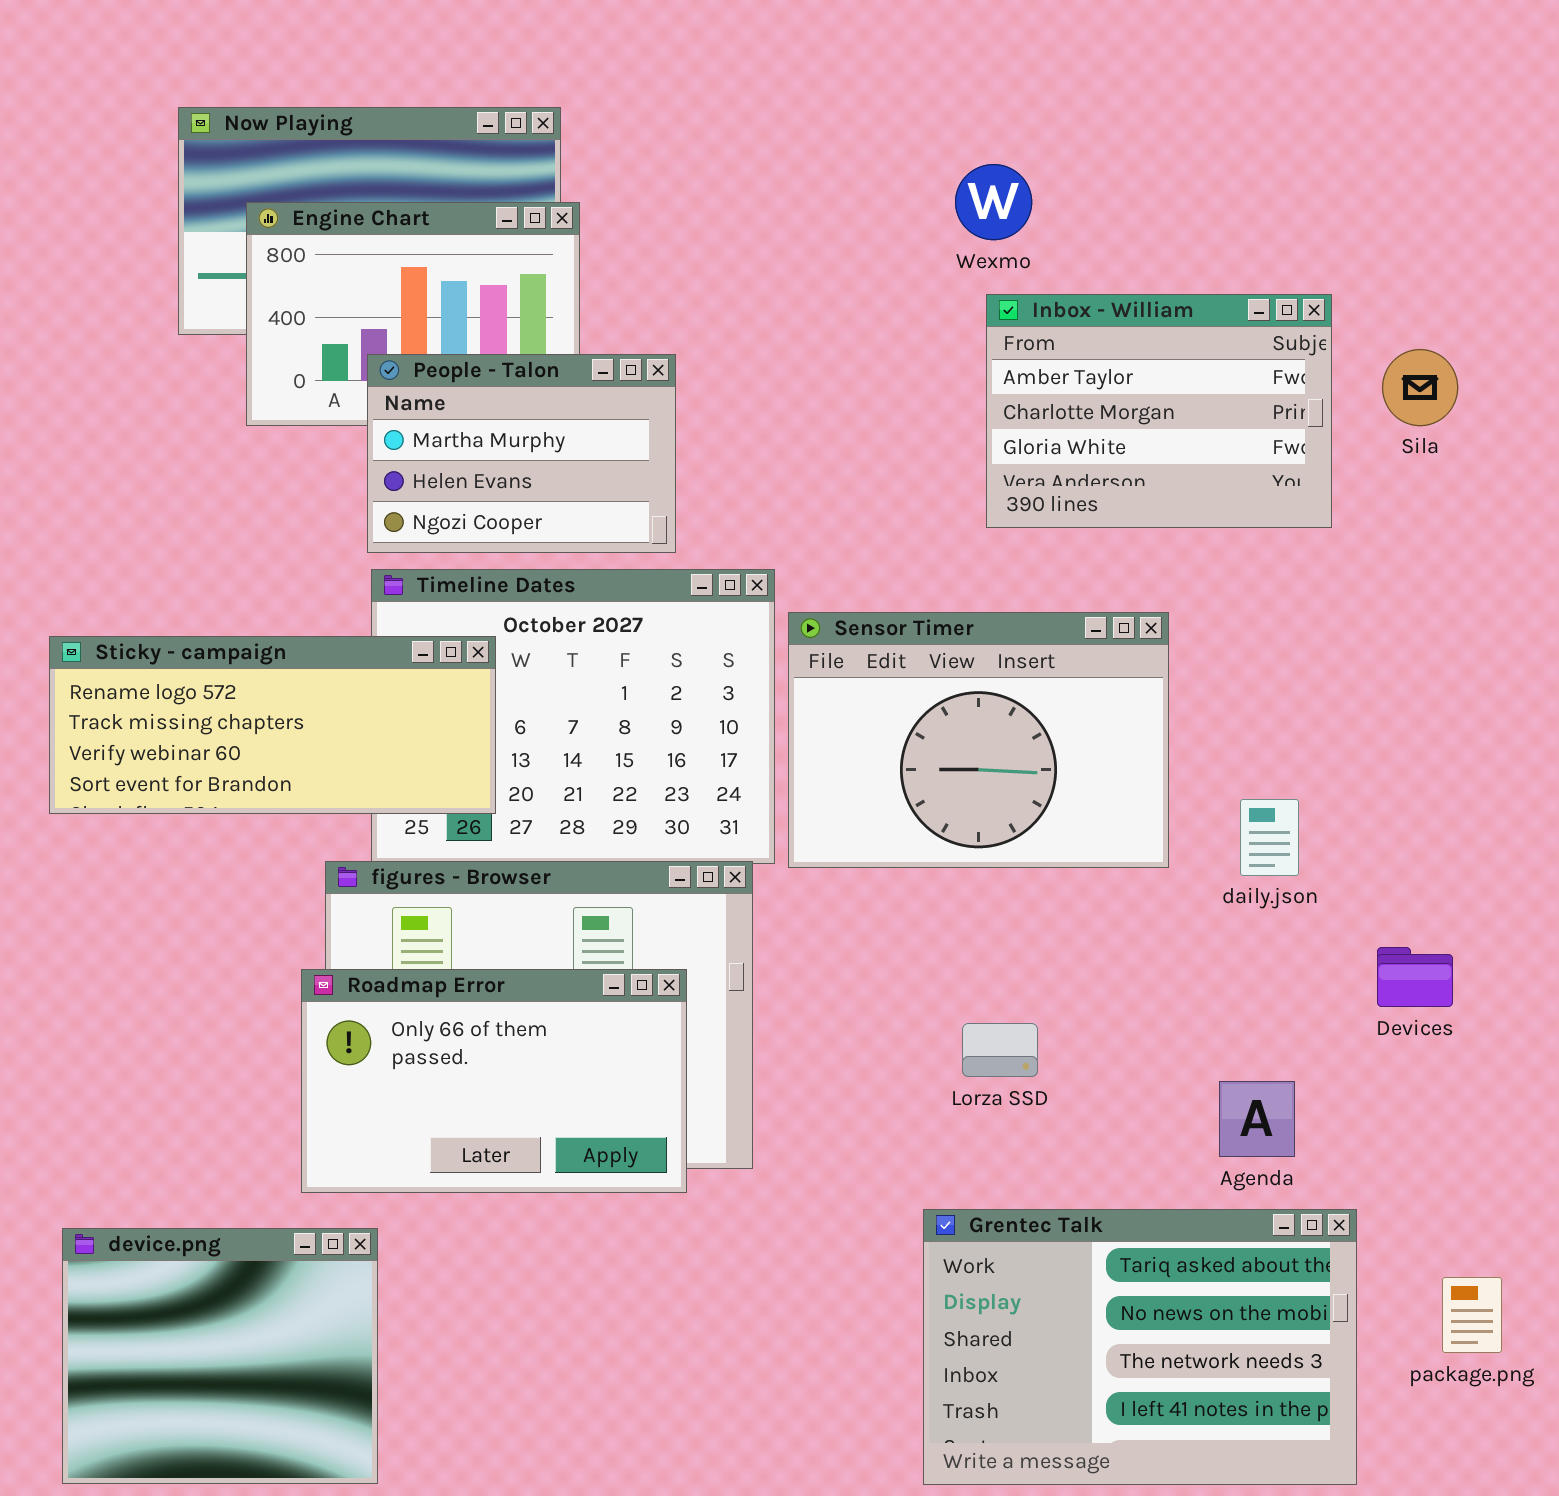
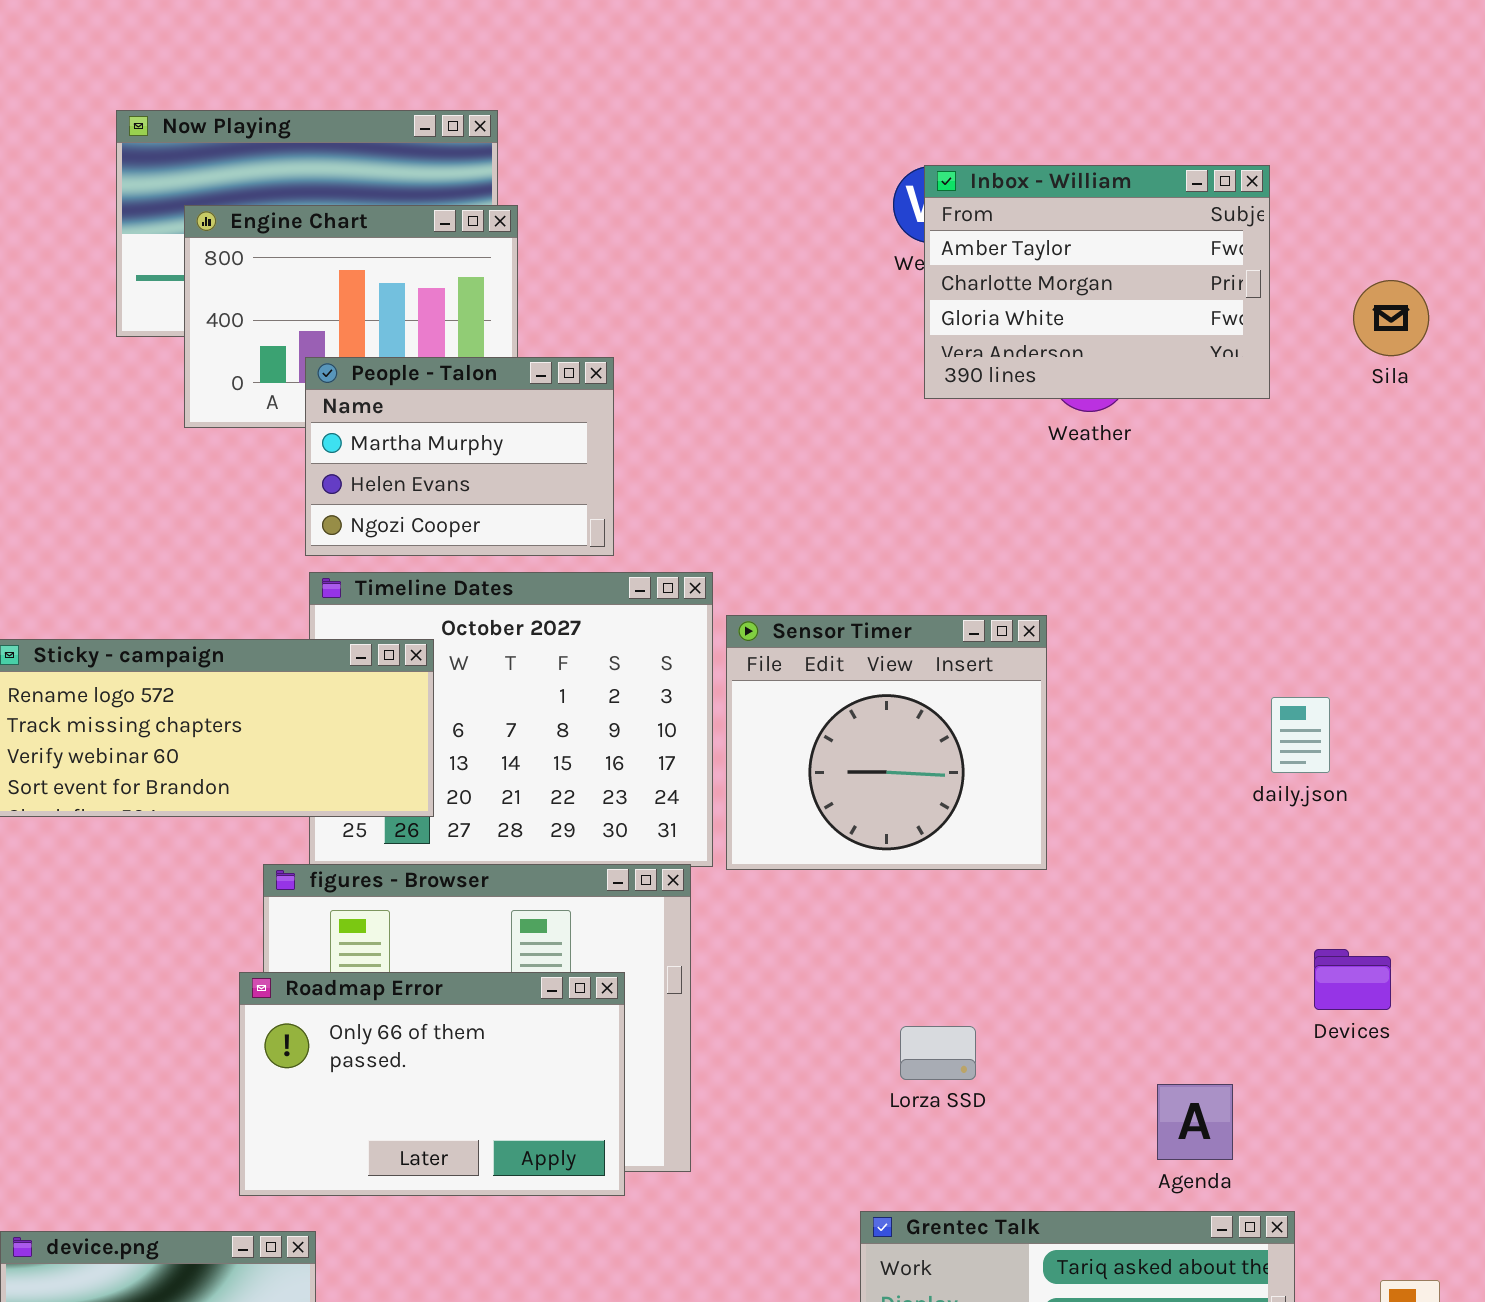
Inbox - William: [986,294,1332,528] -> [924,165,1270,399], moved
Sila: [1382,349,1458,426] -> [1353,280,1429,356], moved
Sensor Timer: [788,612,1169,868] -> [726,615,1047,870], resized
daily.json: [1240,799,1299,876] -> [1271,697,1330,773], moved

